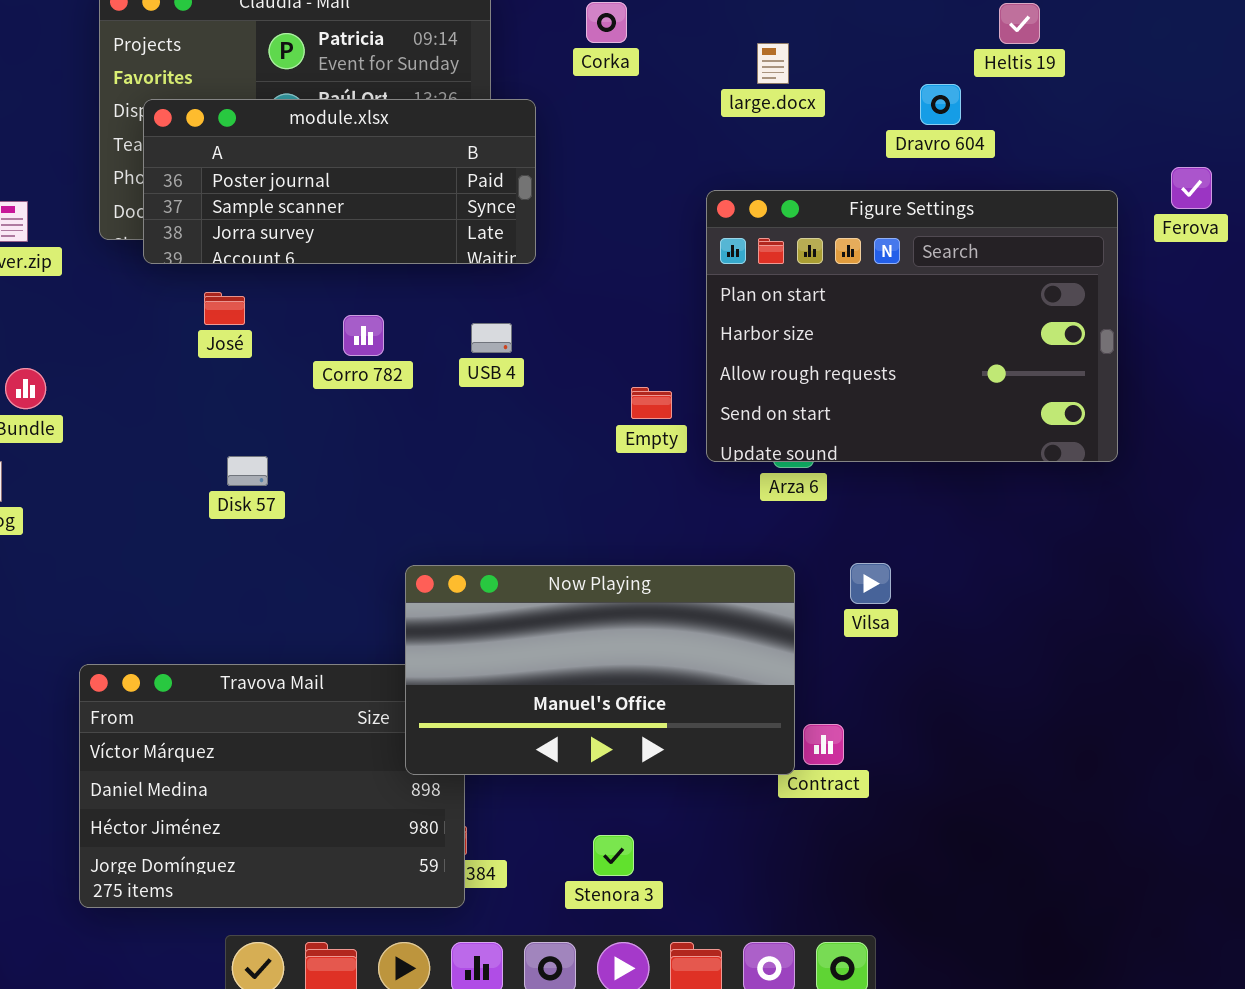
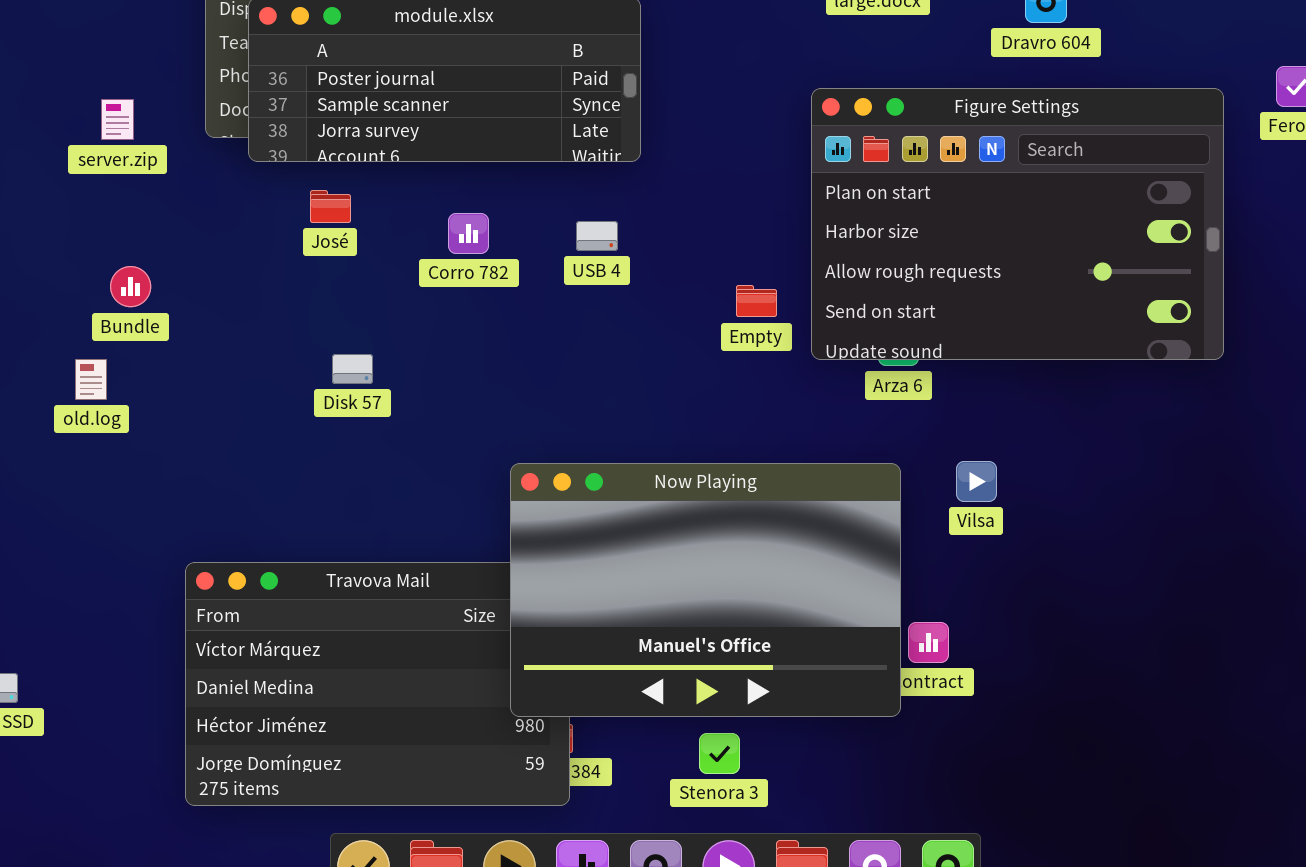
Now Playing: [405,565,795,775] -> [510,463,901,717], resized

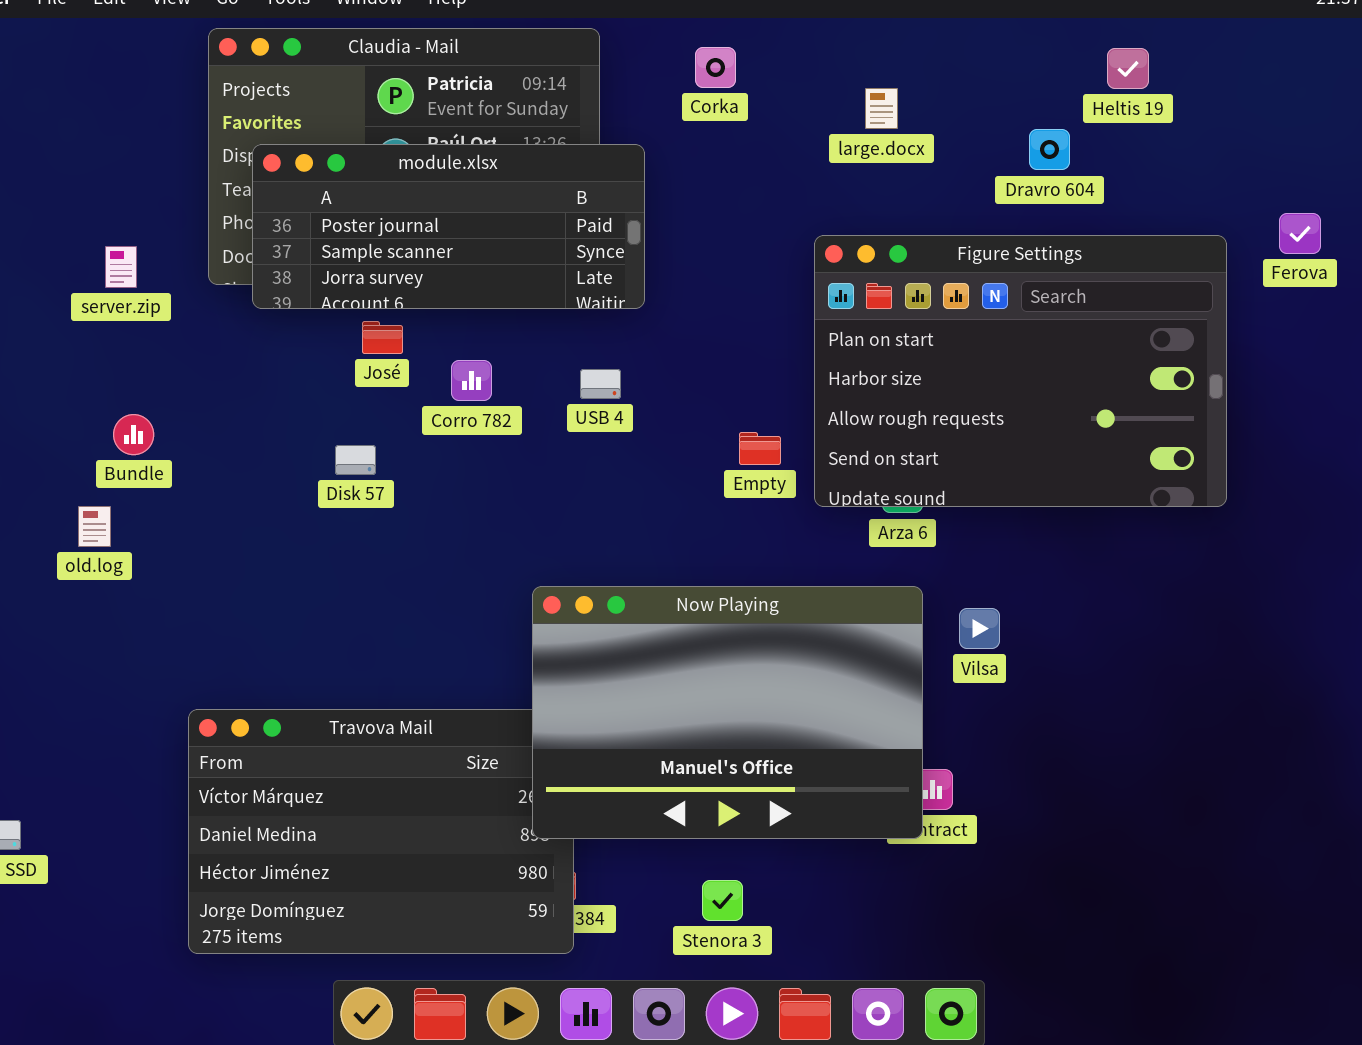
José: [310,190,351,223] -> [362,321,403,354], moved
Disk 57: [332,354,373,384] -> [335,445,376,475], moved
Now Playing: [510,463,901,717] -> [532,586,923,839], moved

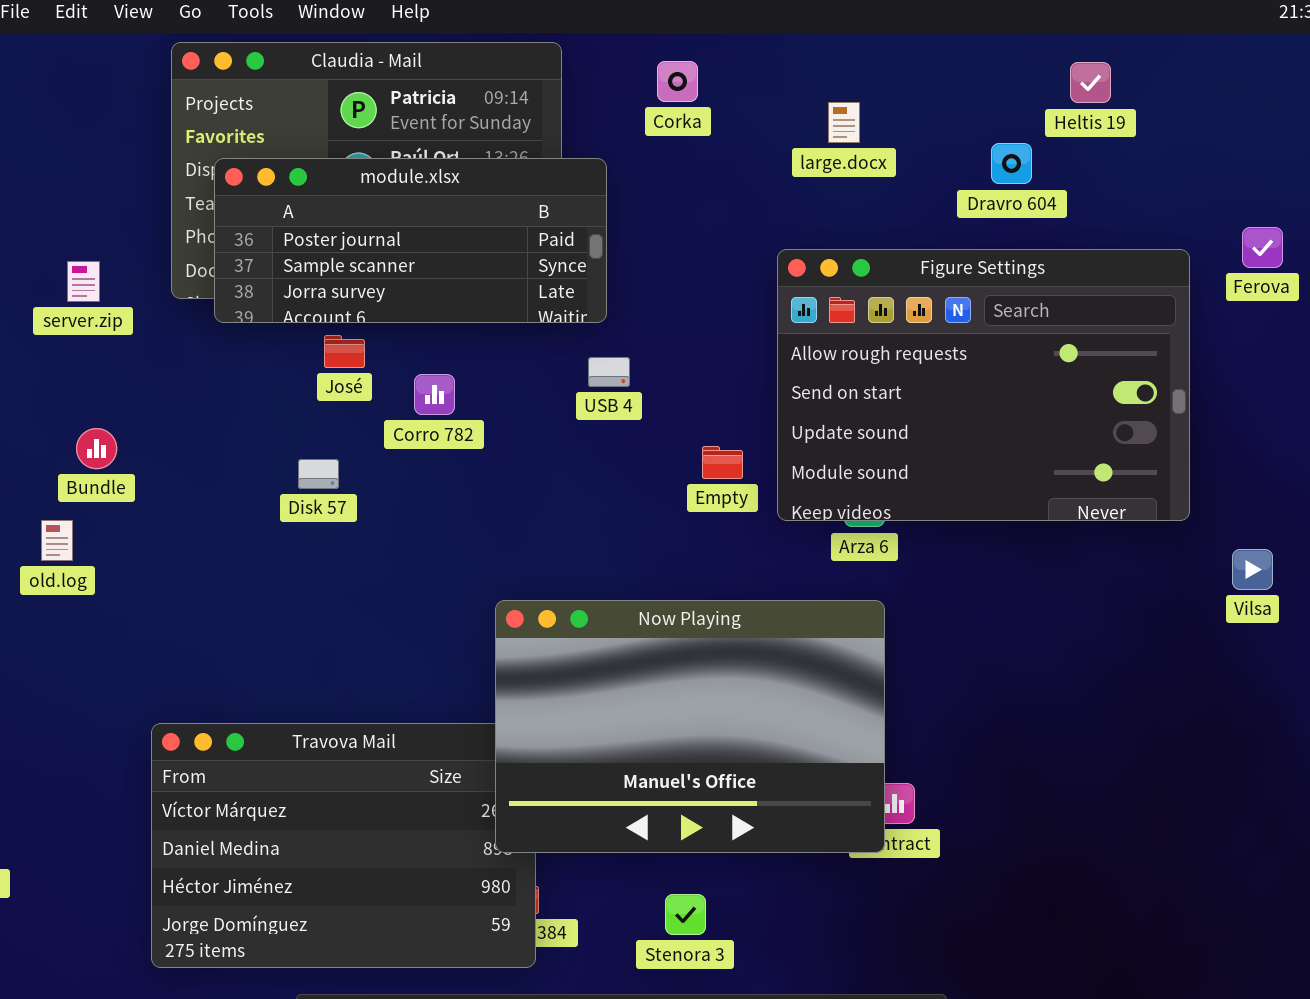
Figure Settings: [814,235,1227,507] -> [777,249,1190,521], scrolled down 2 rows
USB 4: [580,369,621,399] -> [588,357,630,387], moved
Vilsa: [959,608,1000,649] -> [1232,549,1273,590], moved

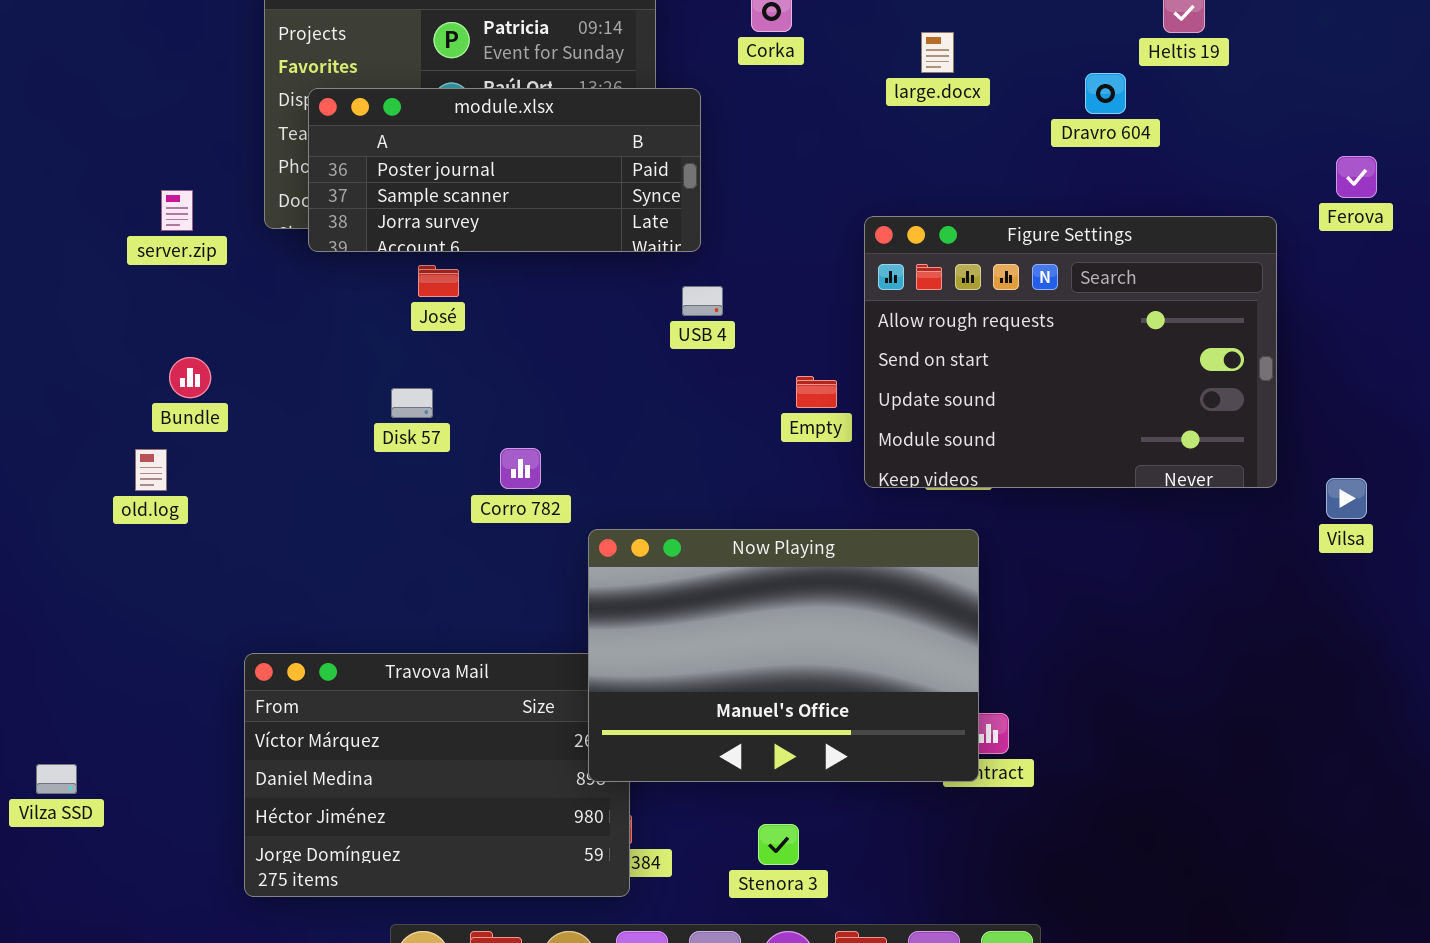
Figure Settings: [777,249,1190,521] -> [864,216,1277,488], moved
Corro 782: [414,374,455,415] -> [500,448,541,489], moved

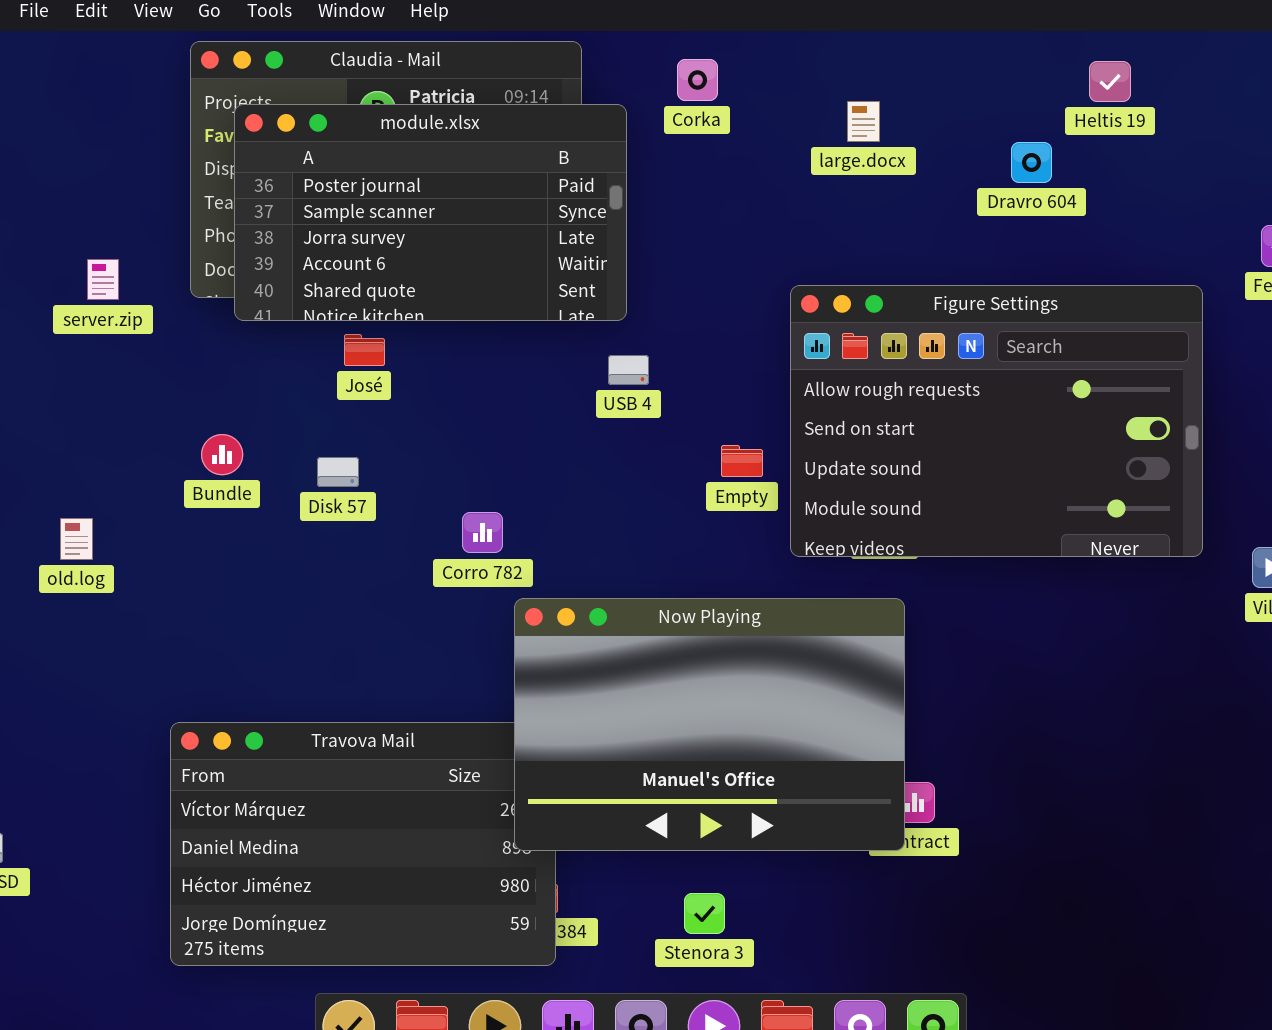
module.xlsx: [308,88,701,252] -> [234,104,627,321], resized
Bundle: [169,357,211,398] -> [201,434,243,475], moved
Corro 782: [500,448,541,489] -> [462,512,503,553], moved

